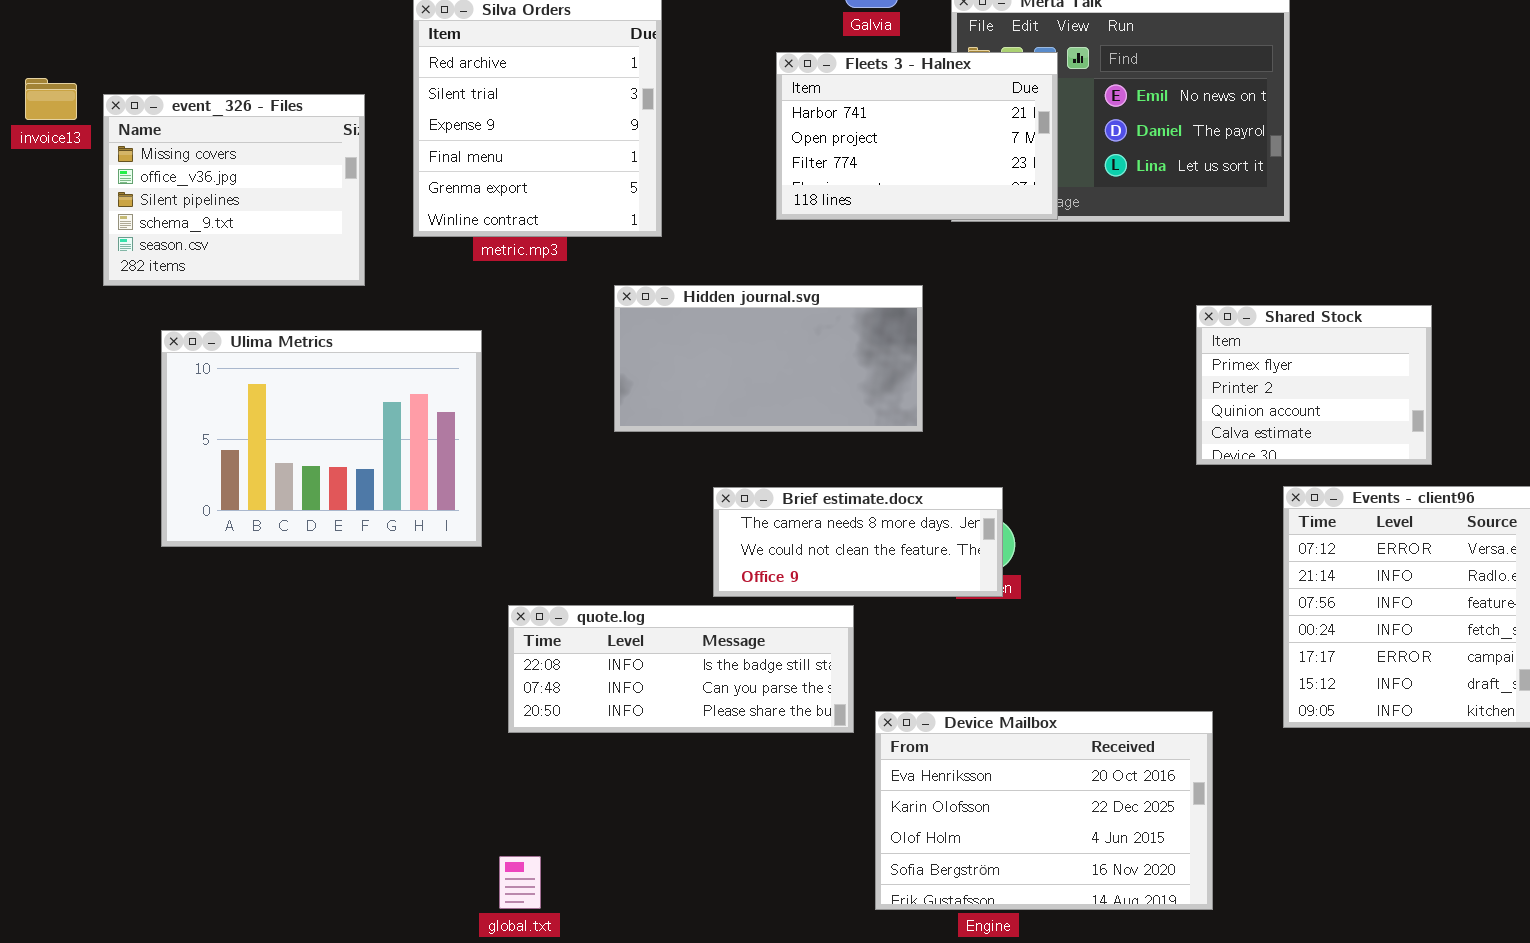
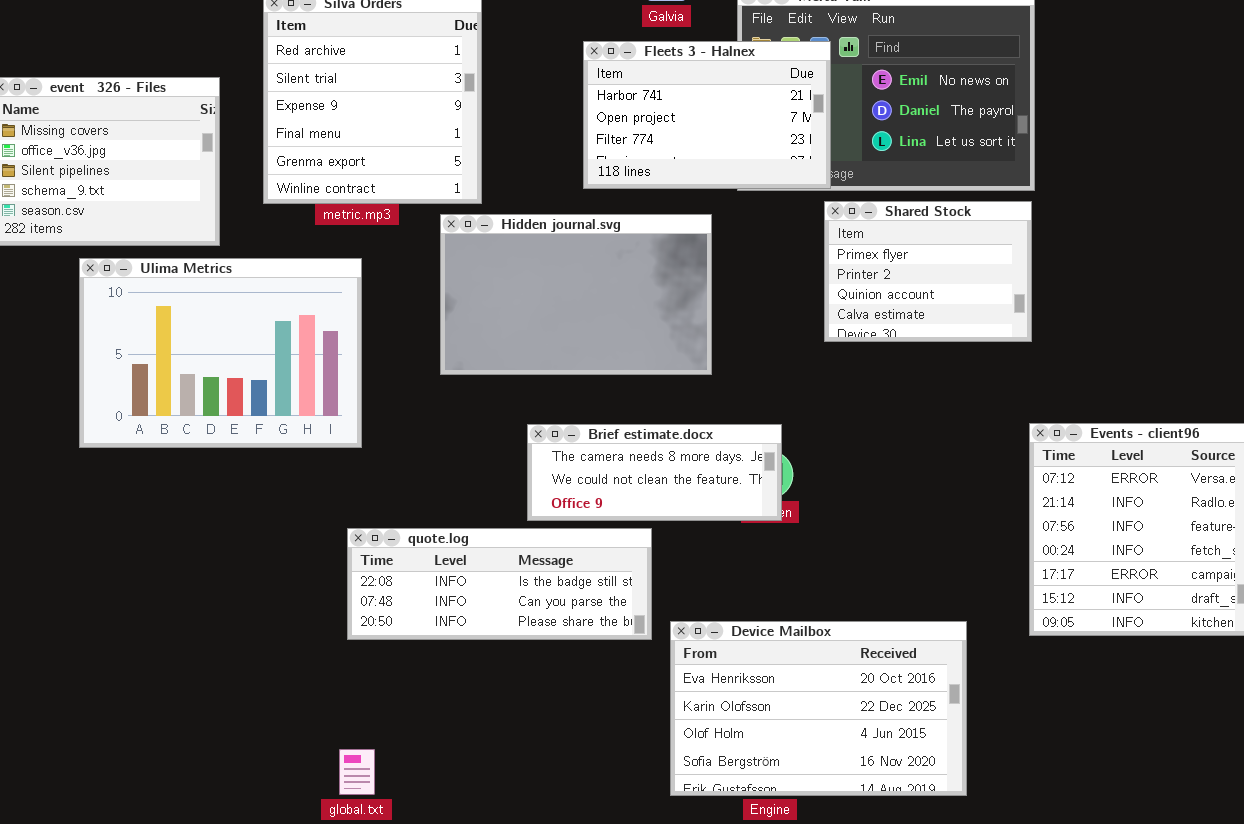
Hidden journal.svg: [614,285,923,432] -> [440,214,712,375], resized
Shared Stock: [1196,305,1432,465] -> [824,201,1032,342], moved
Ulima Metrics: [161,330,482,547] -> [79,258,362,448], moved

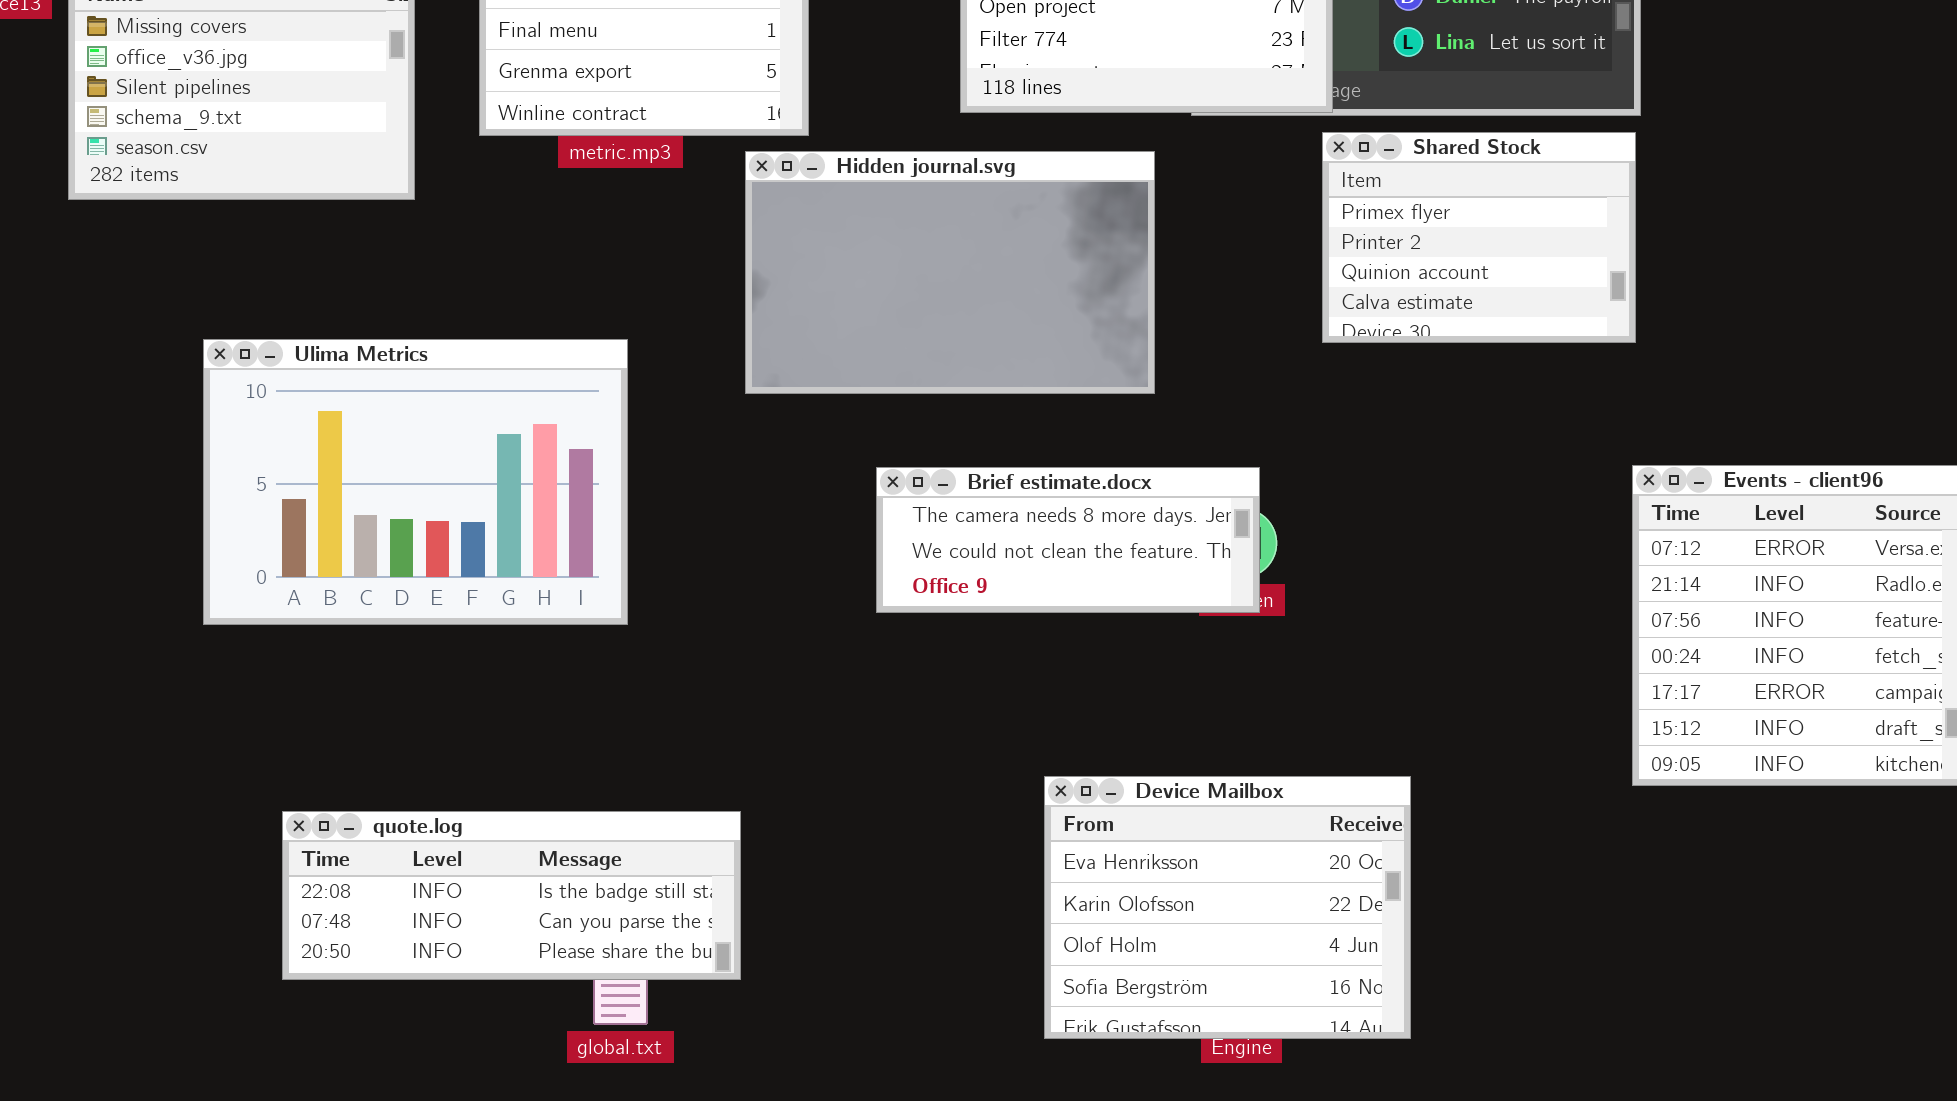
Ulima Metrics: [79,258,362,448] -> [203,339,628,625], moved
quote.log: [347,528,652,640] -> [282,811,741,980], moved
Device Mailbox: [670,621,967,796] -> [1044,776,1411,1039], moved, resized

